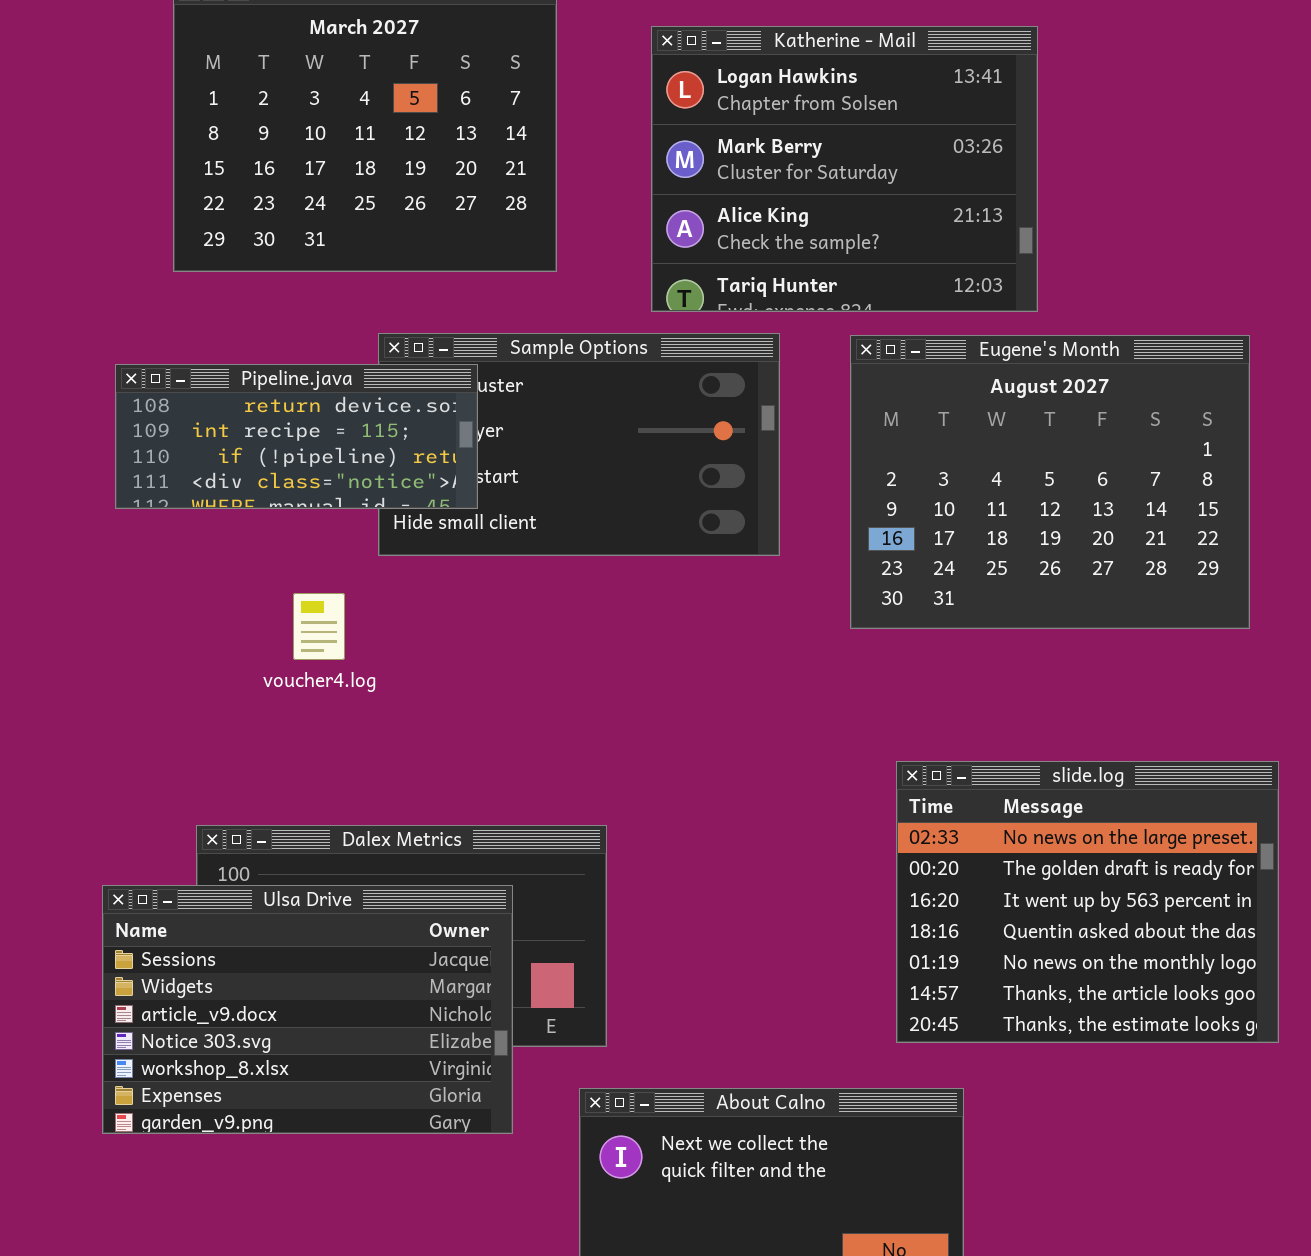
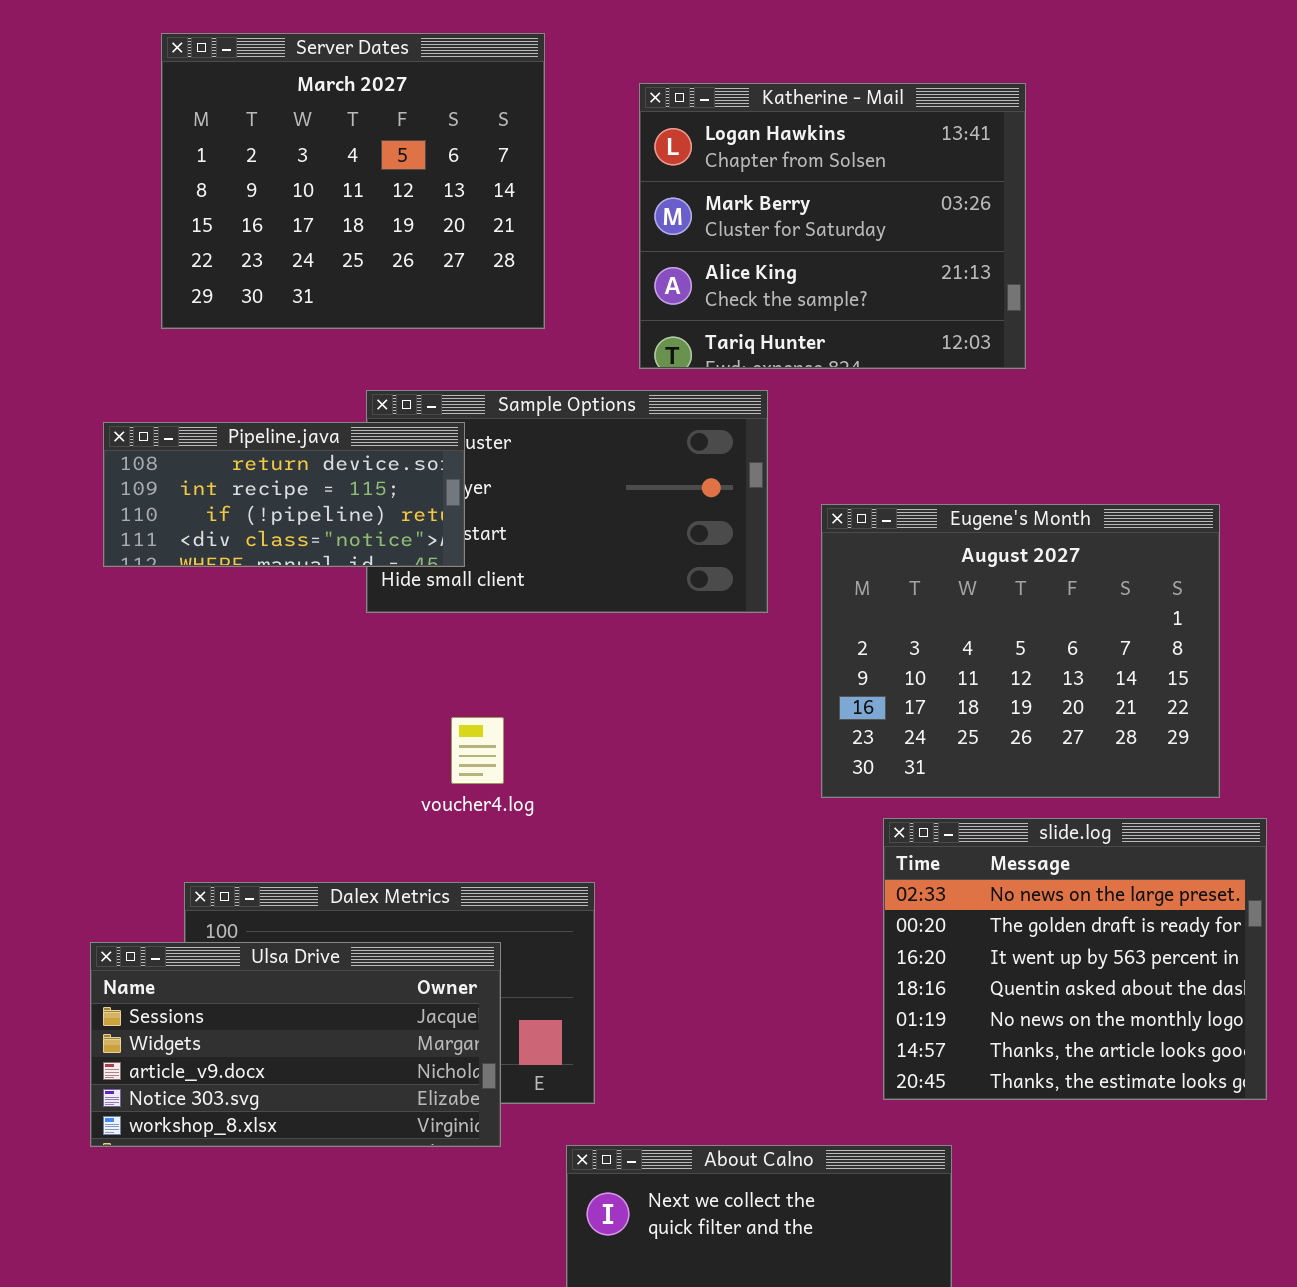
Eugene's Month: [850,335,1250,629] -> [821,504,1220,798], moved
voucher4.log: [293,593,345,660] -> [451,717,504,784], moved
Ulsa Drive: [102,885,513,1134] -> [90,942,501,1147], resized

